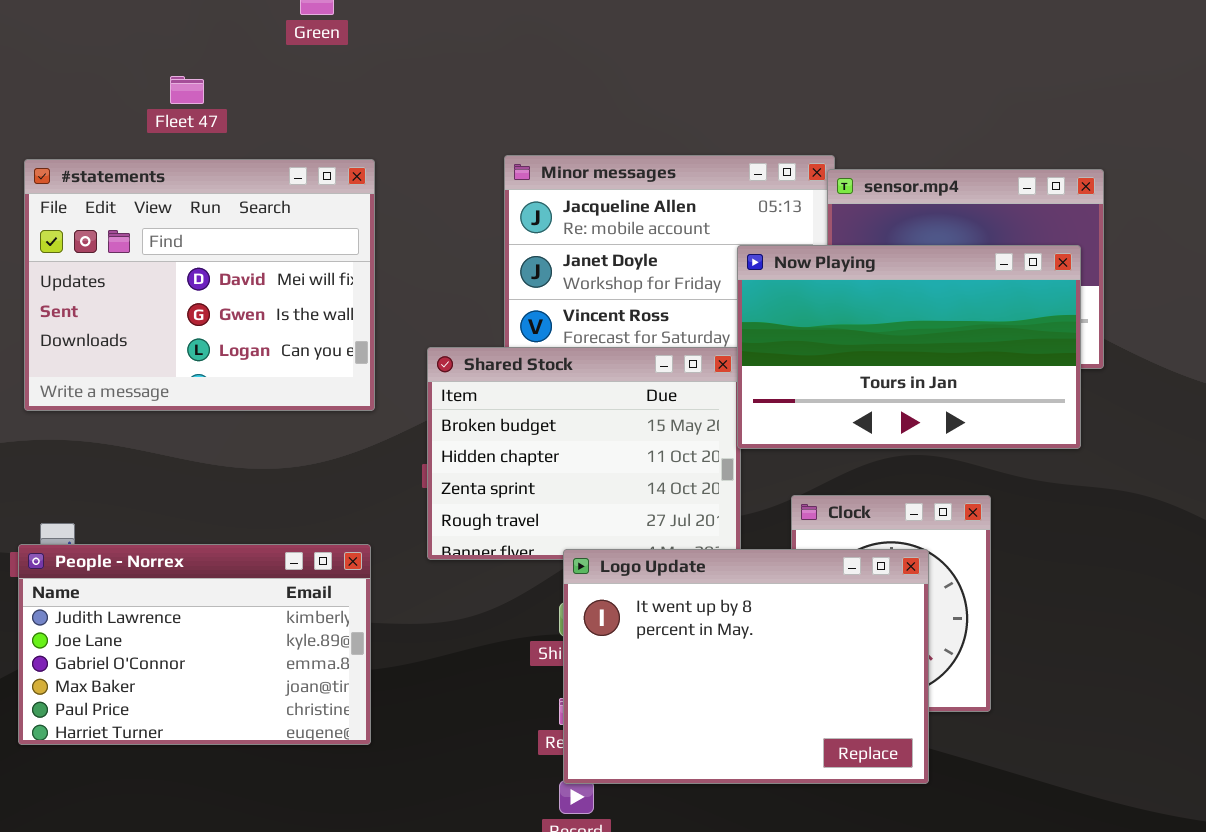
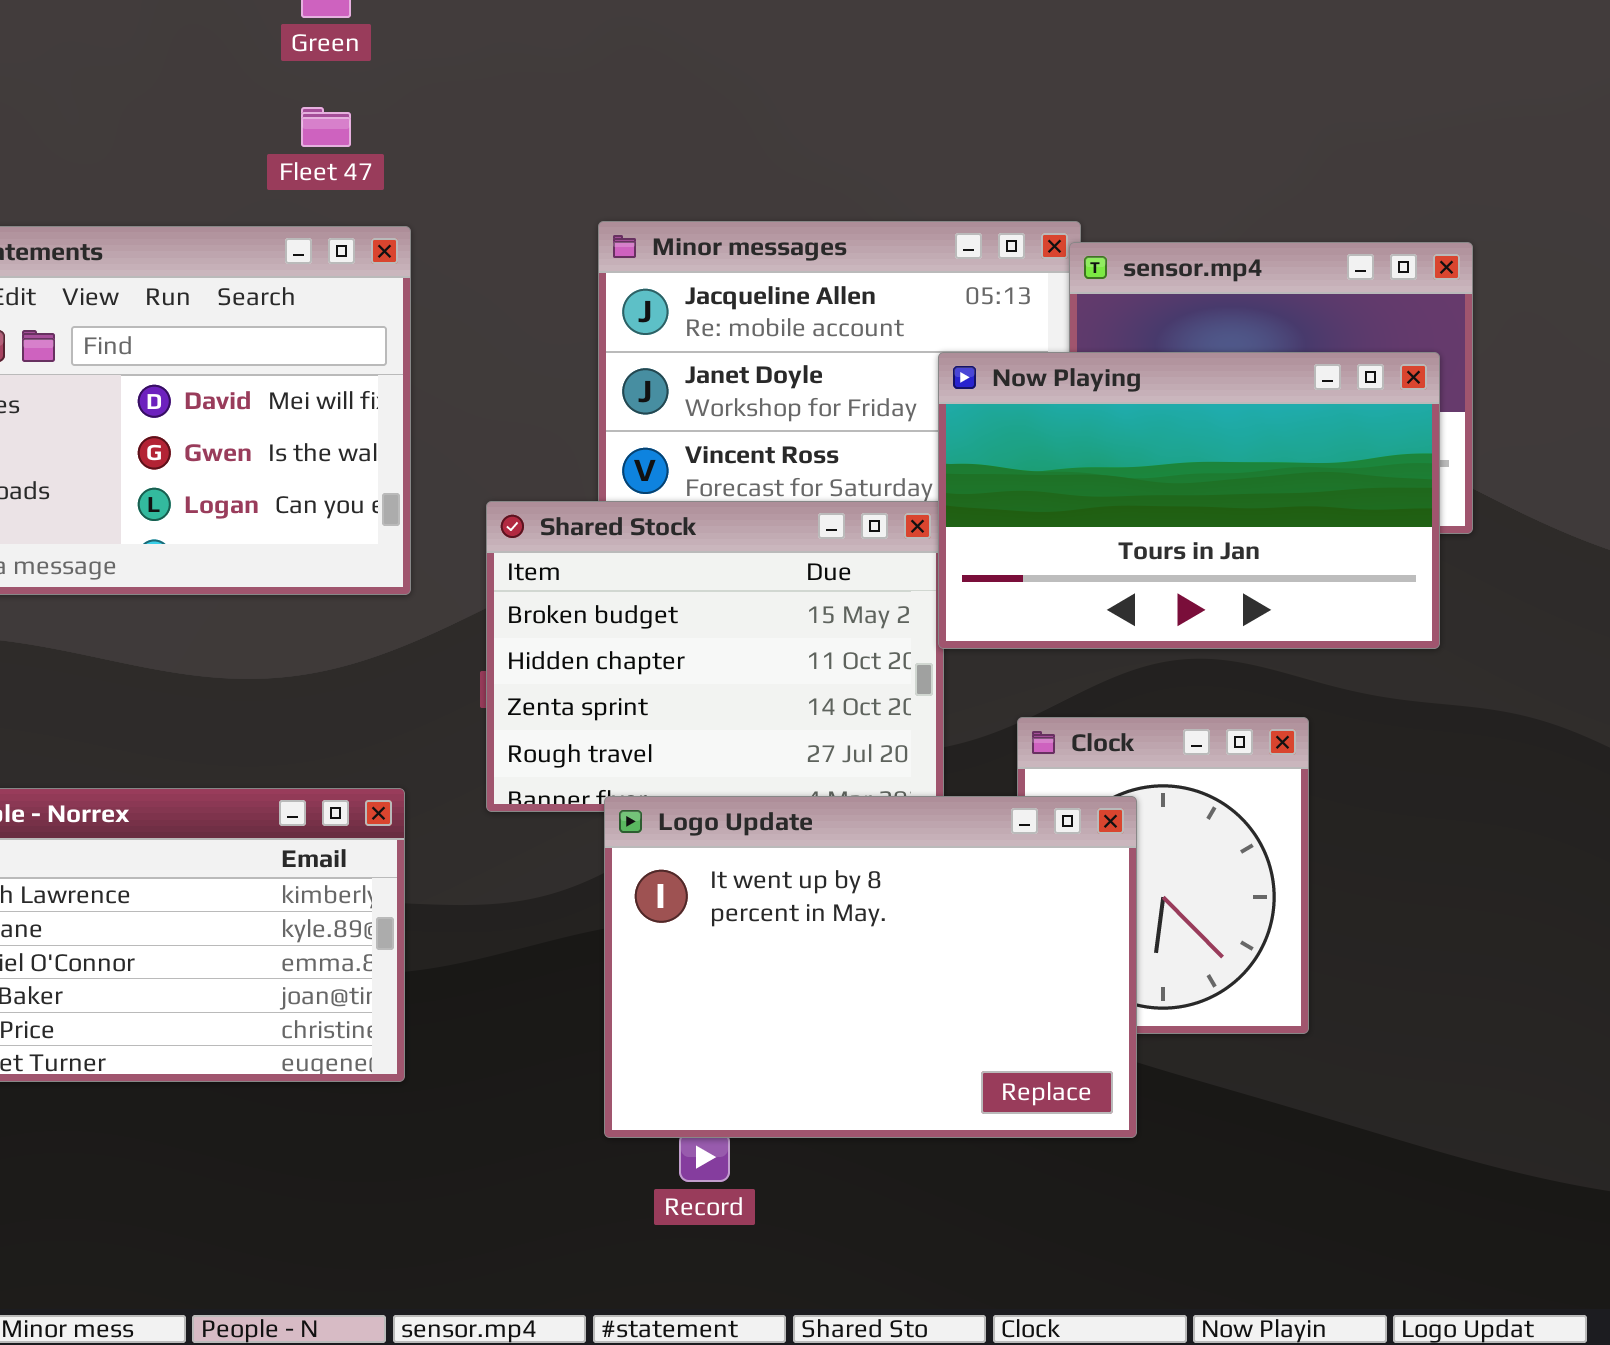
Fleet 47: [170,76,204,104] -> [301,107,351,147], moved
Logo Update: [563,549,929,784] -> [604,796,1137,1138], moved

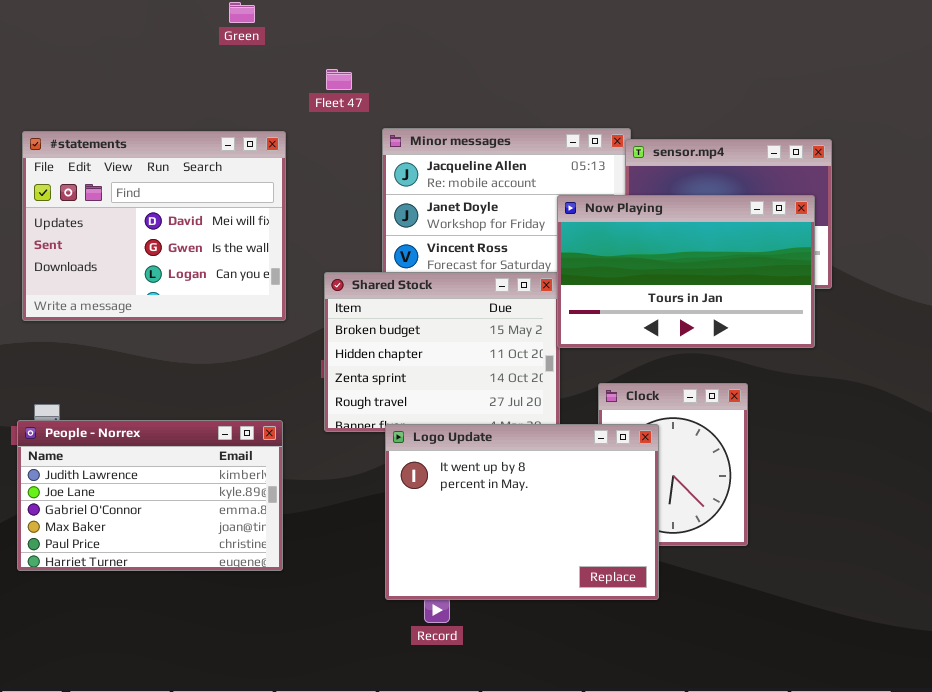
Fleet 47: [301,107,351,147] -> [326,69,352,90], moved

